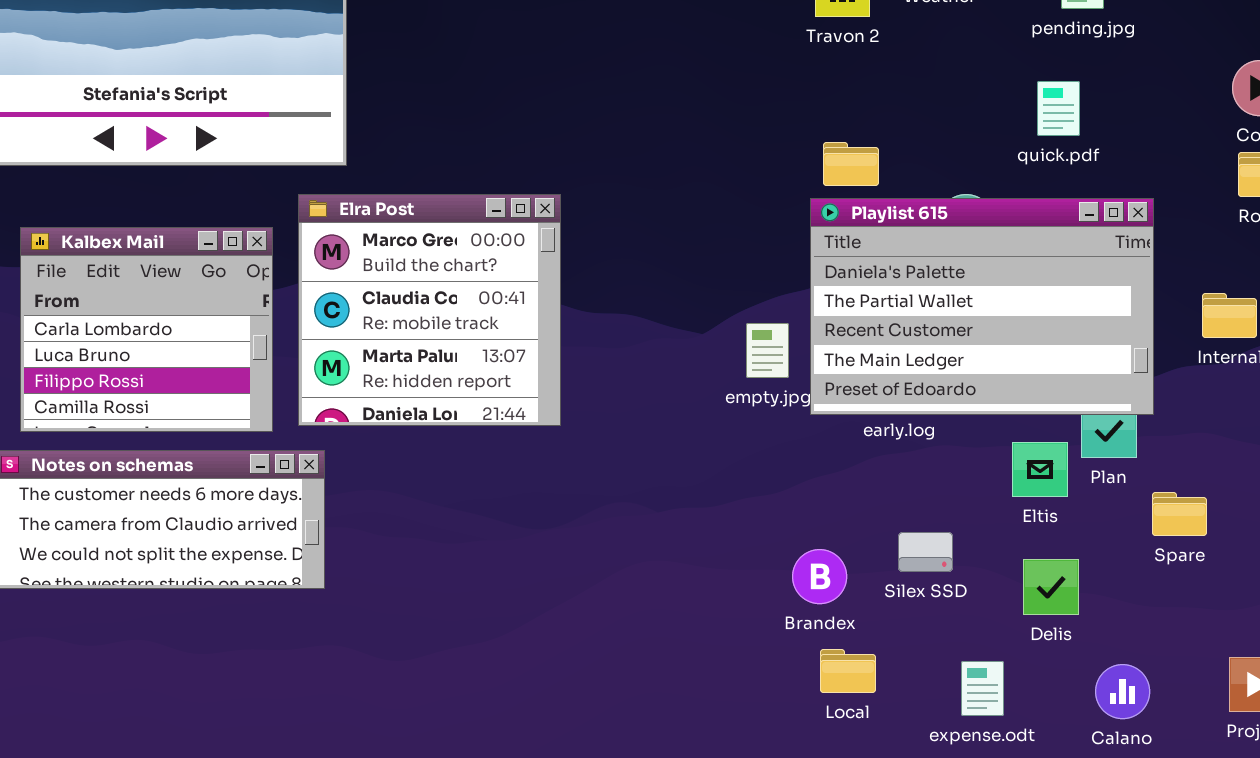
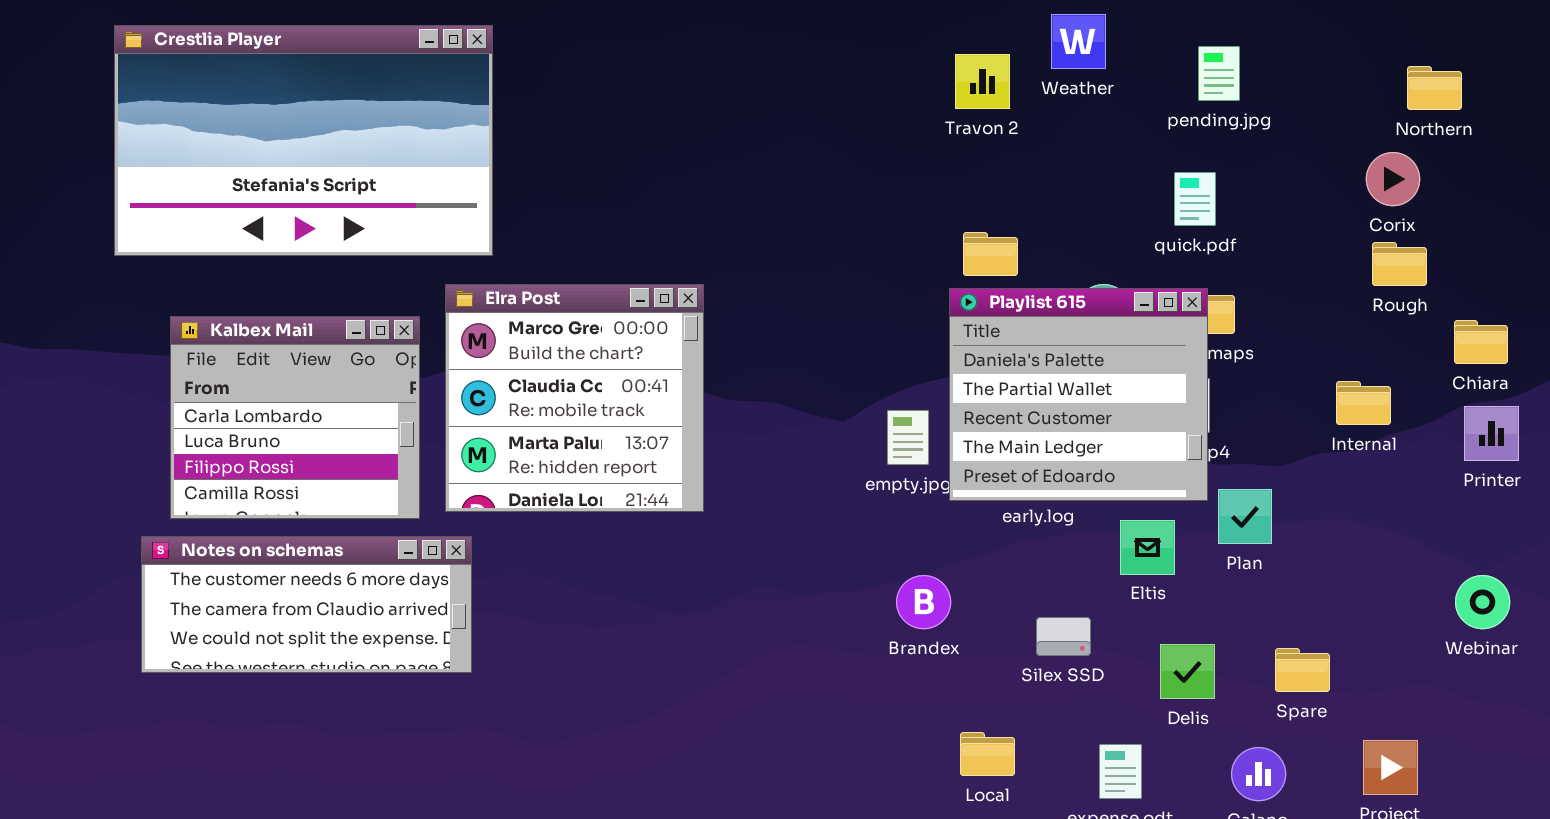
Playlist 615: [810,198,1154,415] -> [949,288,1208,501], resized
Eltis: [1012,442,1068,497] -> [1120,520,1175,575], moved
Spare: [1152,492,1207,536] -> [1275,648,1330,692], moved
Brandex: [792,549,847,604] -> [896,575,951,629], moved

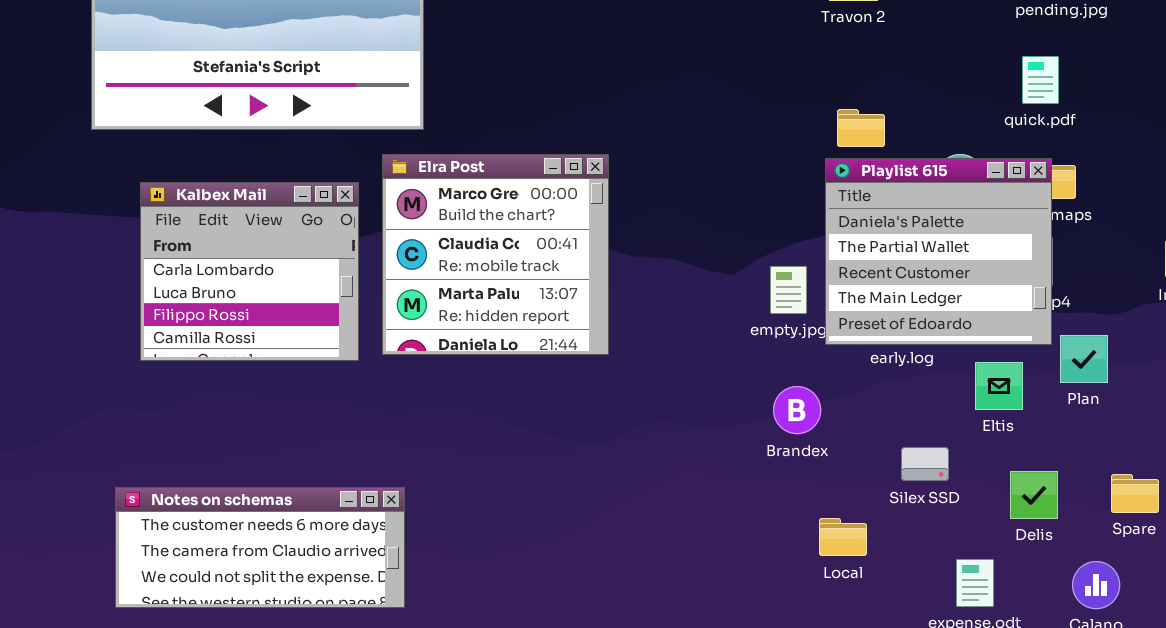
Notes on schemas: [141,536,472,673] -> [115,487,405,608], moved
Brandex: [896,575,951,629] -> [773,386,821,434], moved
Local: [960,732,1015,776] -> [819,518,867,556], moved

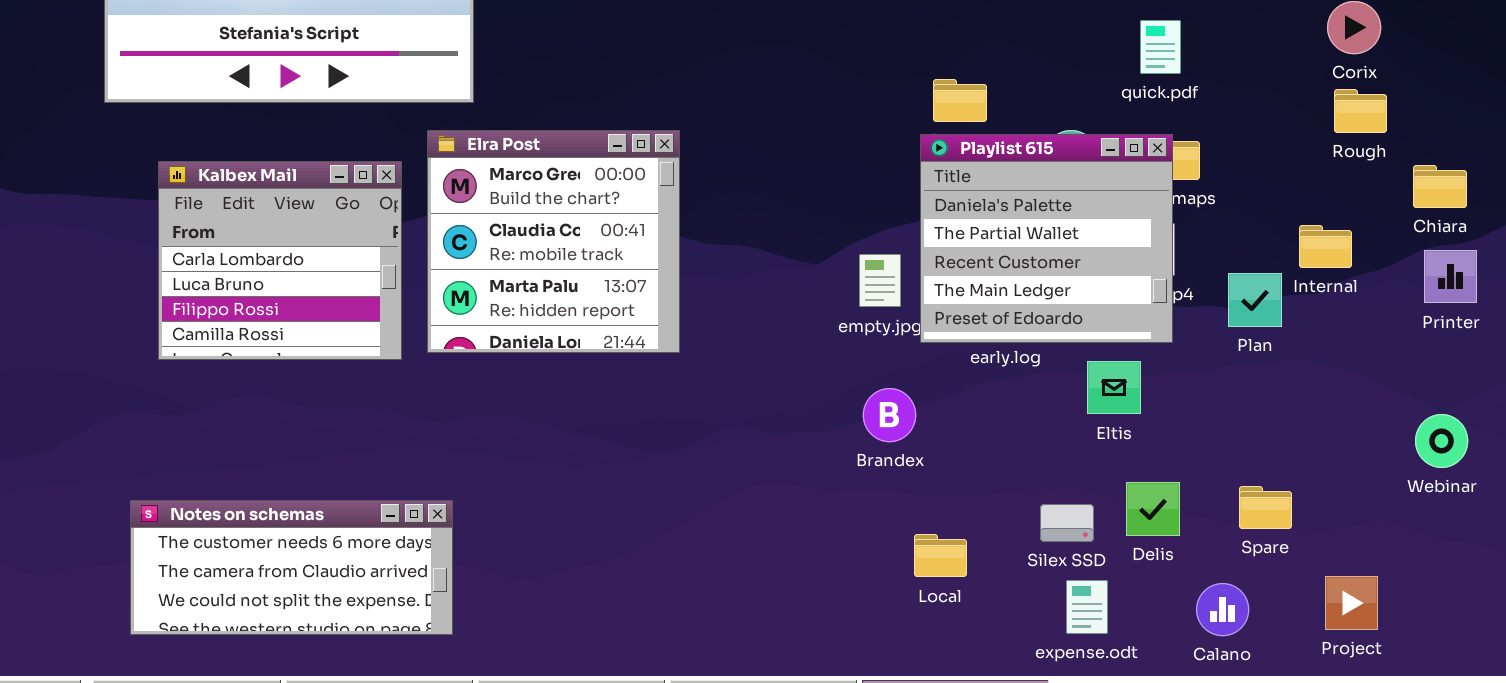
Plan: [1060,335,1108,383] -> [1228,273,1282,327], moved
Silex SSD: [901,447,949,481] -> [1040,504,1094,542], moved

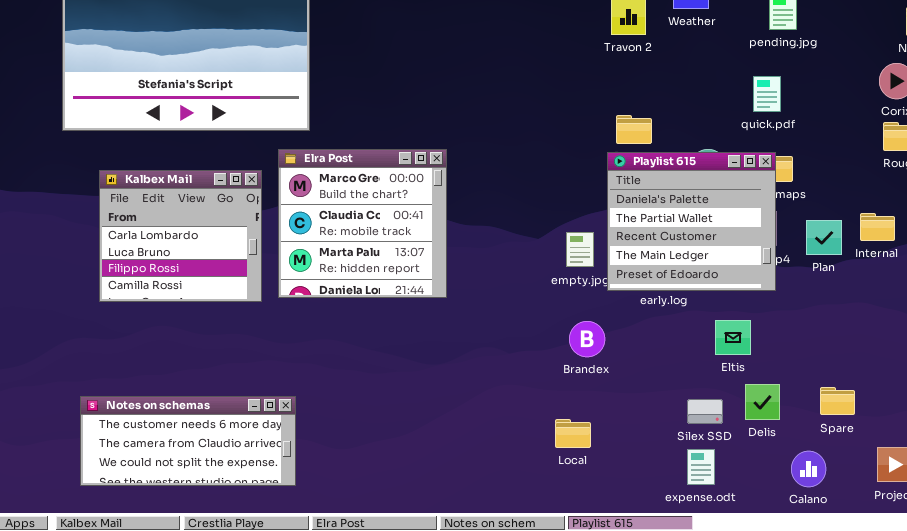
Plan: [1228,273,1282,327] -> [806,220,842,255], moved
Eltis: [1087,361,1141,414] -> [715,320,751,355], moved
Local: [914,534,967,577] -> [555,419,591,448], moved
expense.odt: [1066,580,1108,634] -> [687,449,715,485], moved

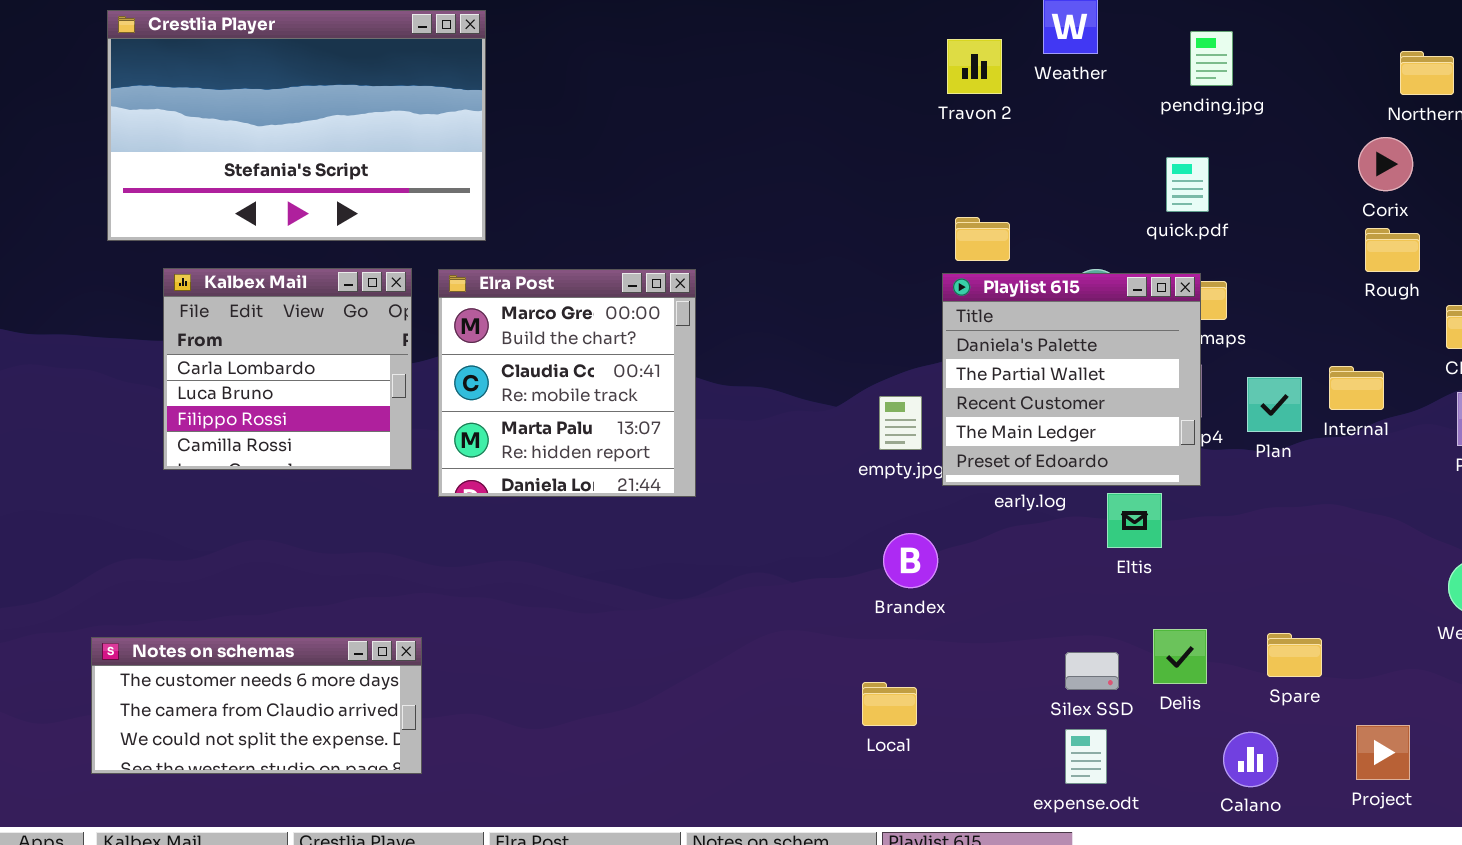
Kalbex Mail: [99,170,262,302] -> [163,268,412,470], moved
Eltis: [715,320,751,355] -> [1107,493,1162,548], moved
Notes on schemas: [80,396,296,486] -> [91,637,422,774], moved

